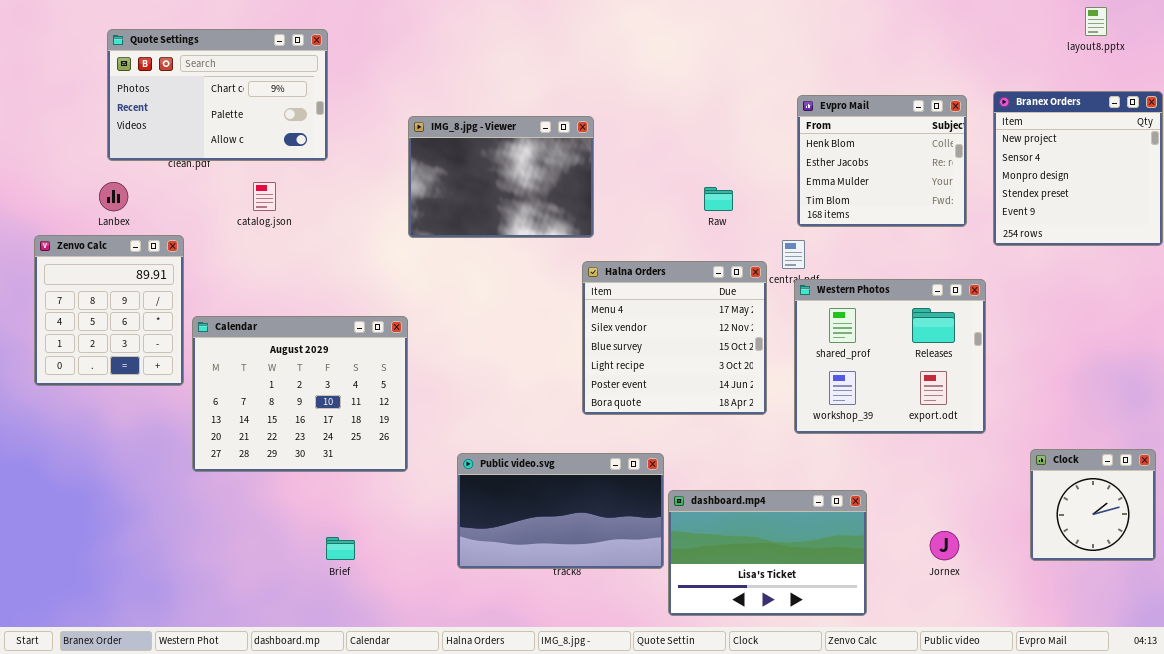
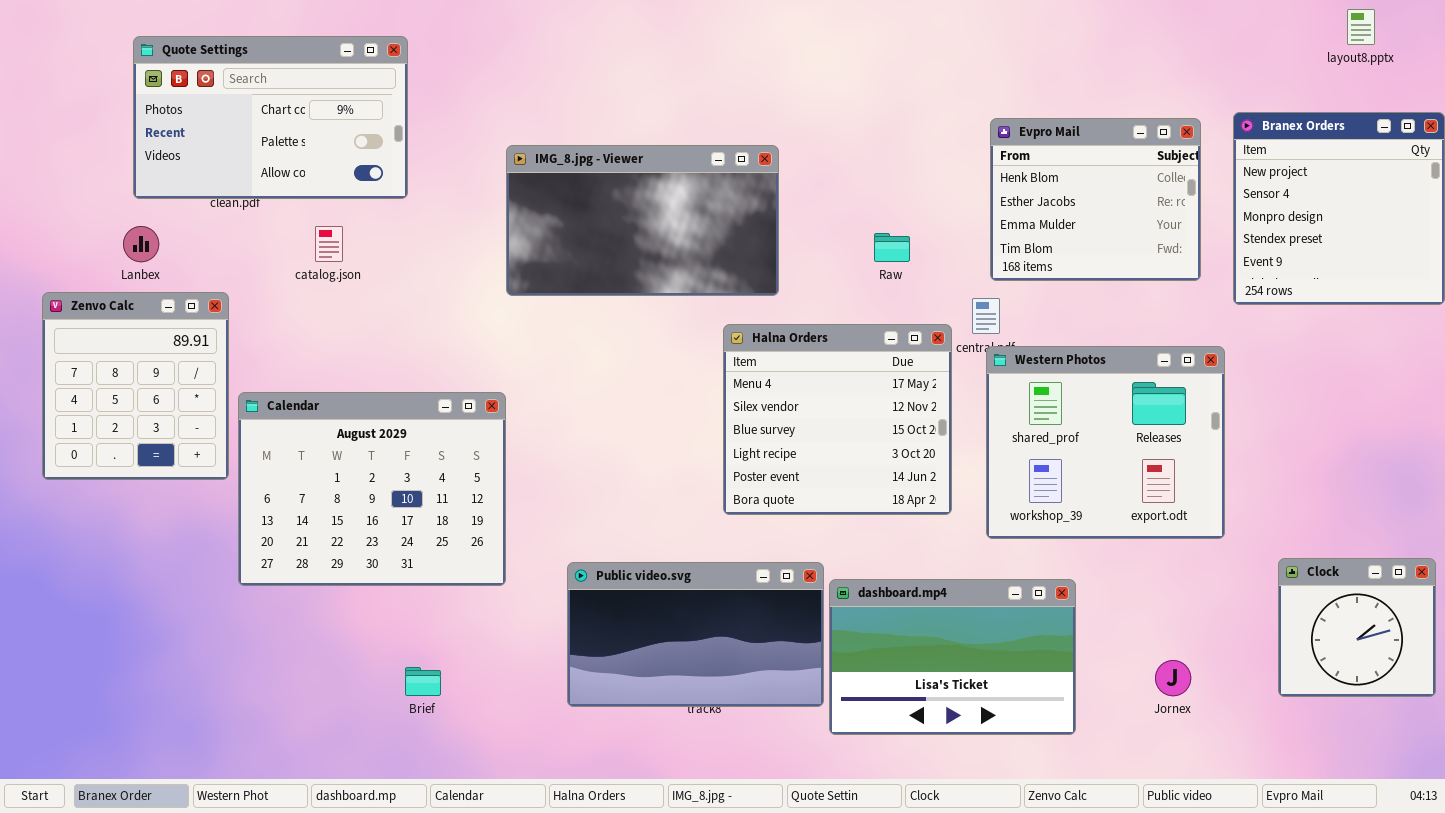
IMG_8.jpg - Viewer: [408,116,594,238] -> [506,145,779,296], resized
dashboard.mp4: [668,490,867,616] -> [829,579,1076,735], moved

